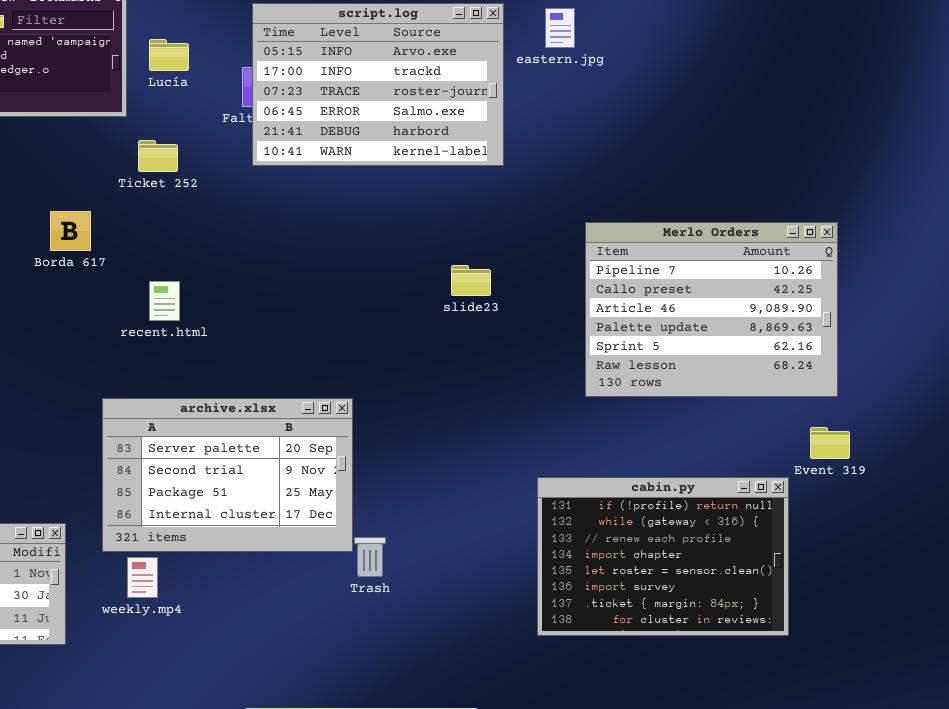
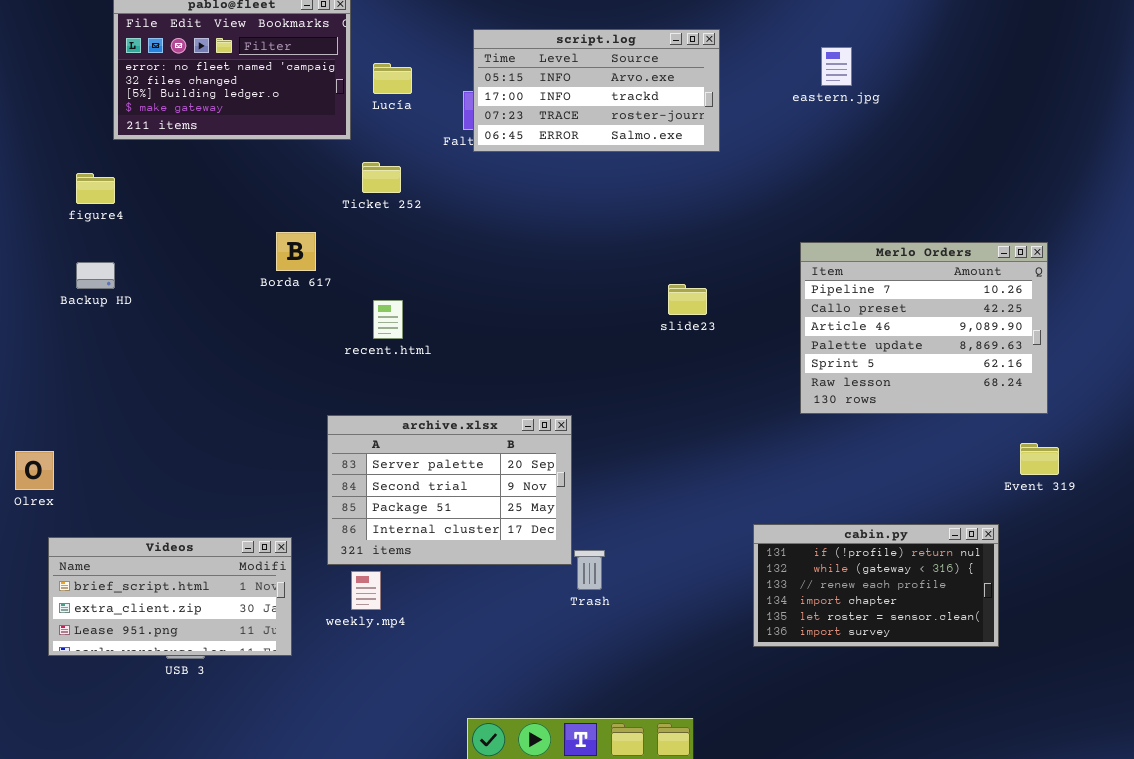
script.log: [252,3,504,166] -> [473,29,720,152], resized
eastern.jpg: [545,8,575,48] -> [821,47,852,86], moved
cabin.py: [537,477,789,636] -> [753,524,999,647], resized

